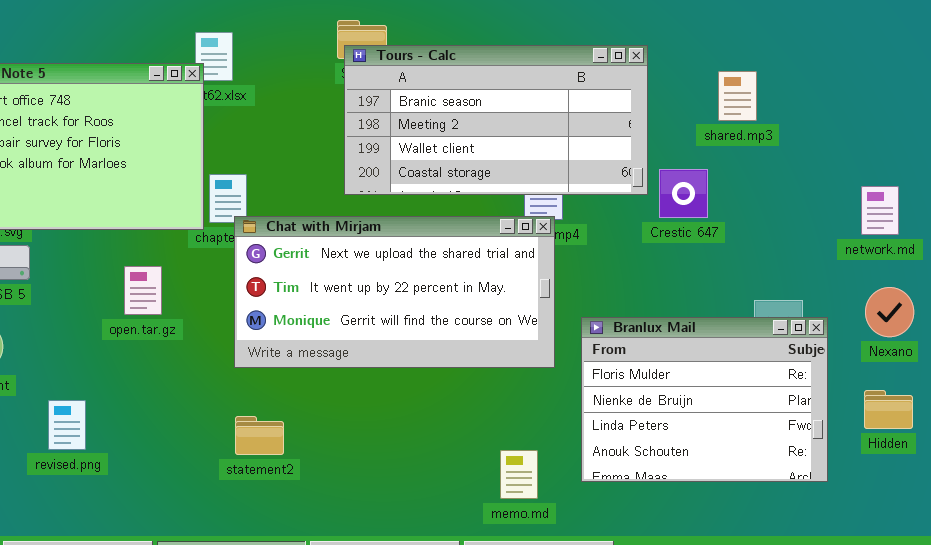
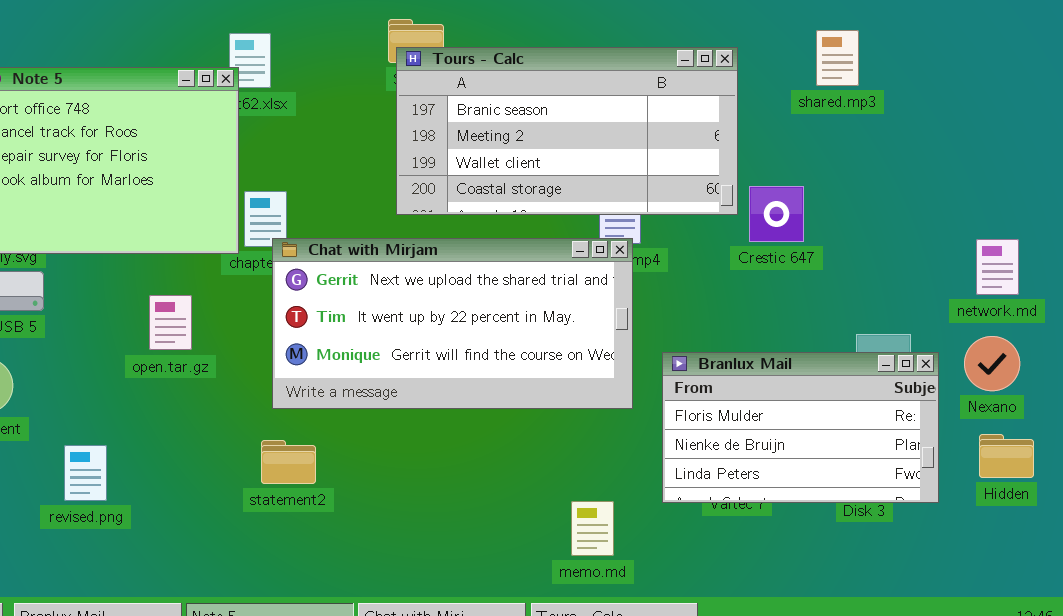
shared.mp3: [718,71,757,121] -> [816,30,859,86], moved
network.md: [861,186,899,235] -> [976,239,1019,295], moved
Nexano: [865,287,914,337] -> [964,336,1020,391], moved
Branlux Mail: [581,317,828,482] -> [662,352,939,503], resized
statement2: [235,416,284,455] -> [261,440,316,484], moved

